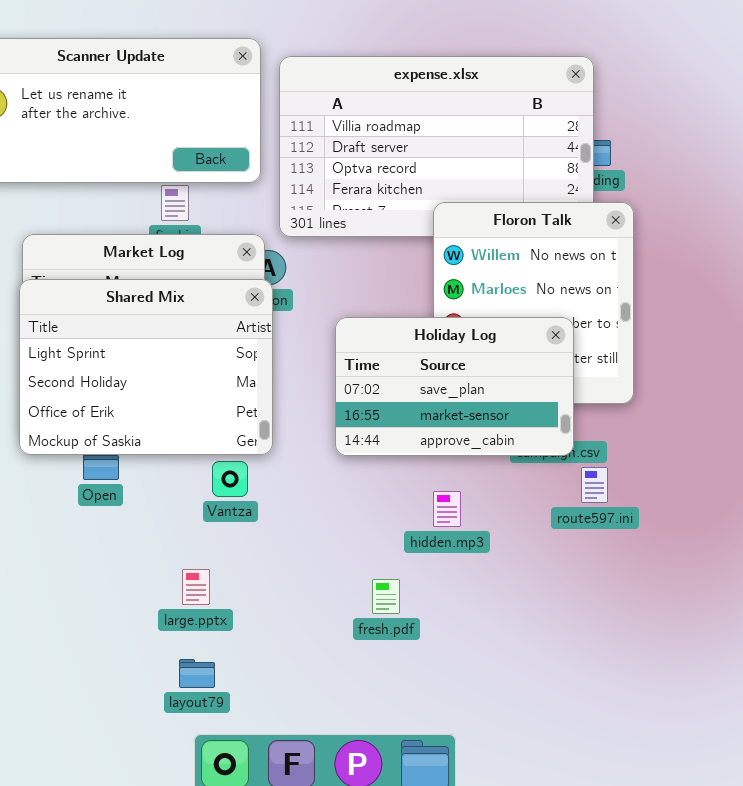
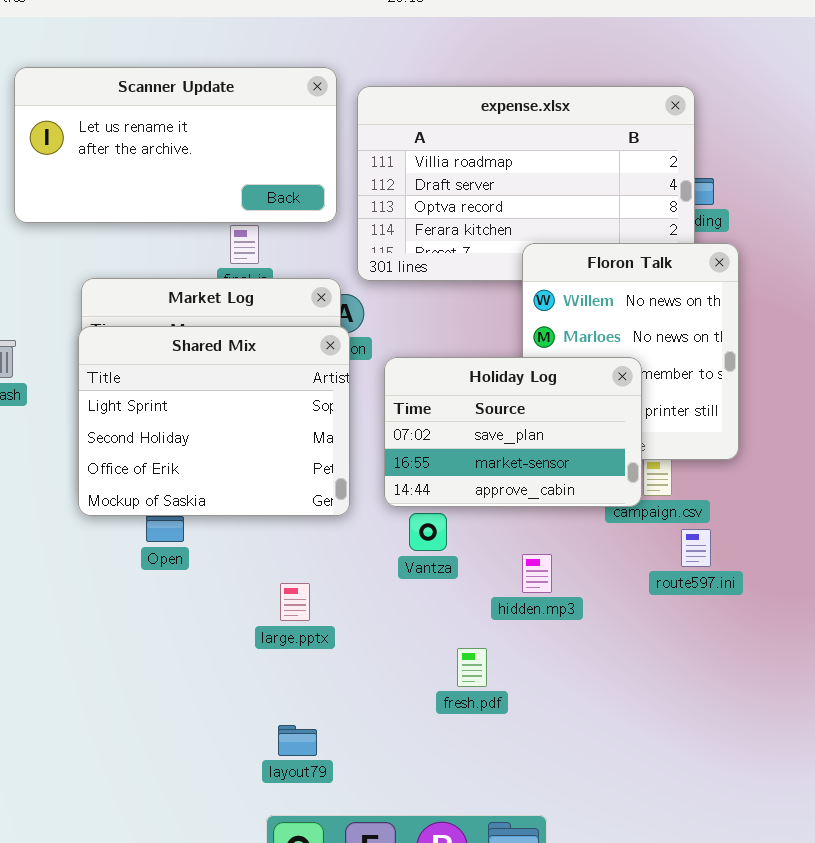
Holiday Log: [335,317,574,456] -> [384,357,642,507], moved
Vantza: [212,461,248,497] -> [409,513,447,551], moved
large.pptx: [182,569,210,605] -> [280,583,310,621], moved
layout79: [179,659,215,688] -> [278,725,317,756], moved

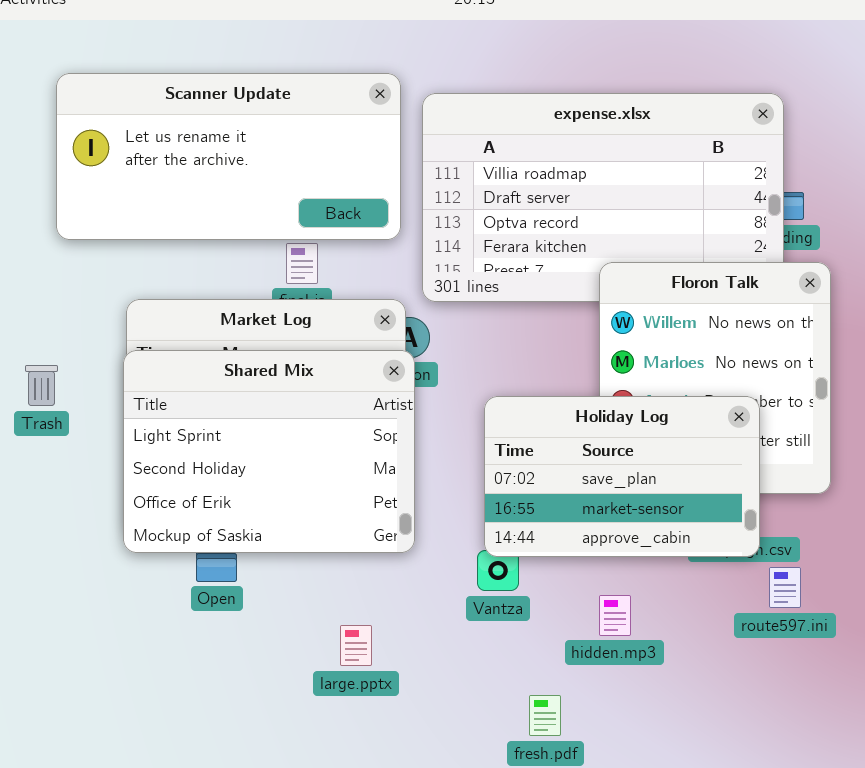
Holiday Log: [384,357,642,507] -> [484,396,760,557], moved

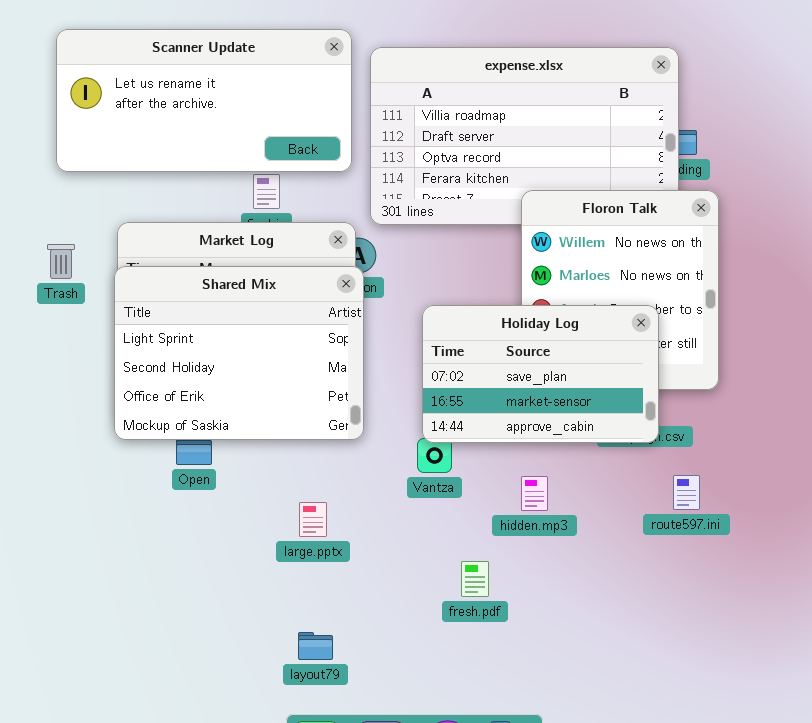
Trash: [25,365,58,406] -> [47,244,75,279], moved
route597.ini: [769,567,801,608] -> [673,475,700,510], moved

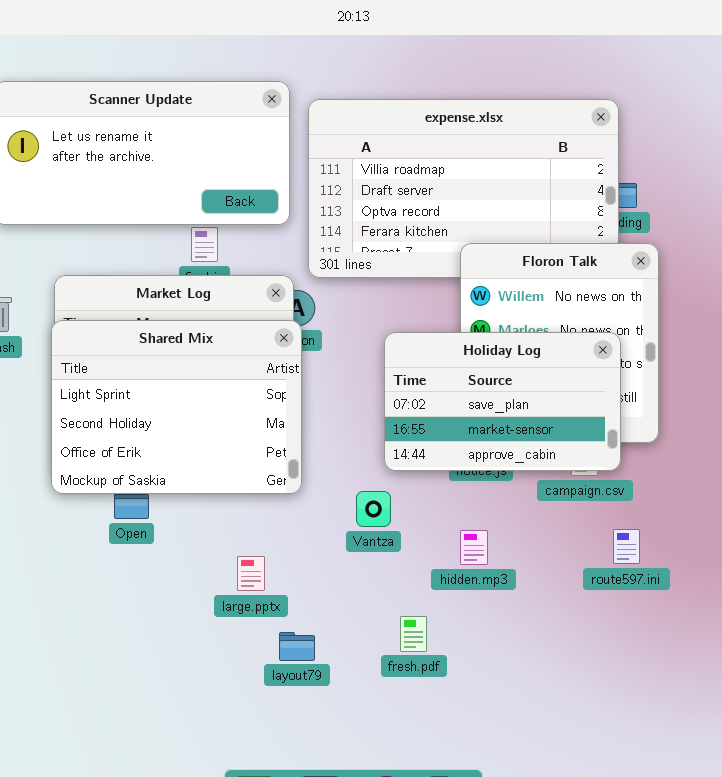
Holiday Log: [422,305,659,443] -> [384,332,621,471], moved
layout79: [298,632,333,660] -> [279,632,315,661], moved

